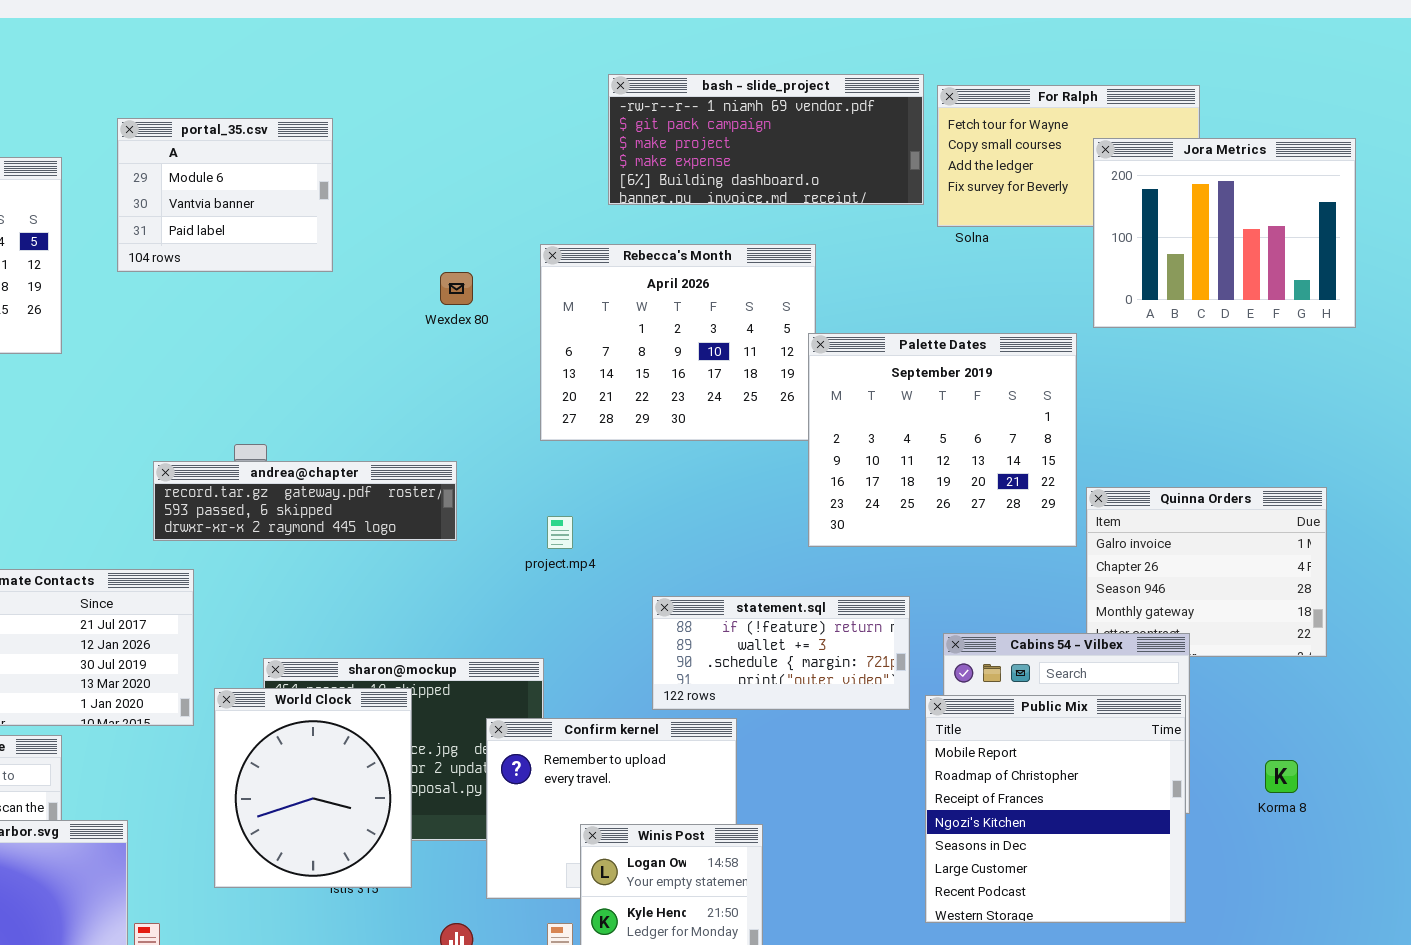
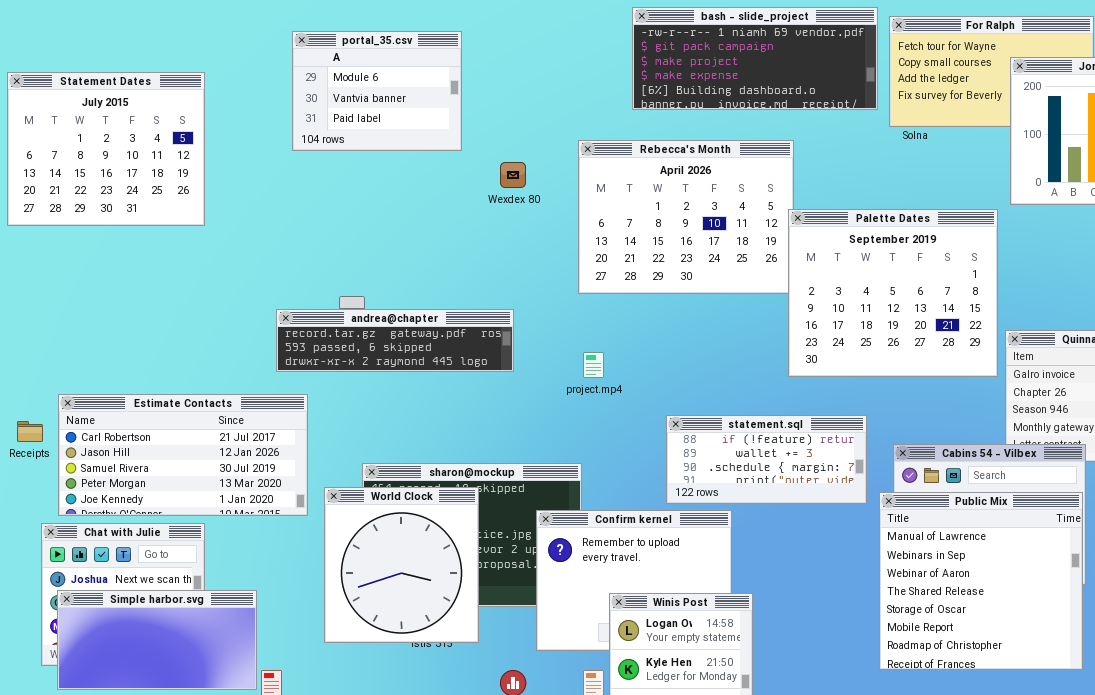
portal_35.csv: [117,118,333,272] -> [292,31,462,151], moved
Public Mix: [925,695,1186,923] -> [879,492,1083,670], scrolled up 5 rows

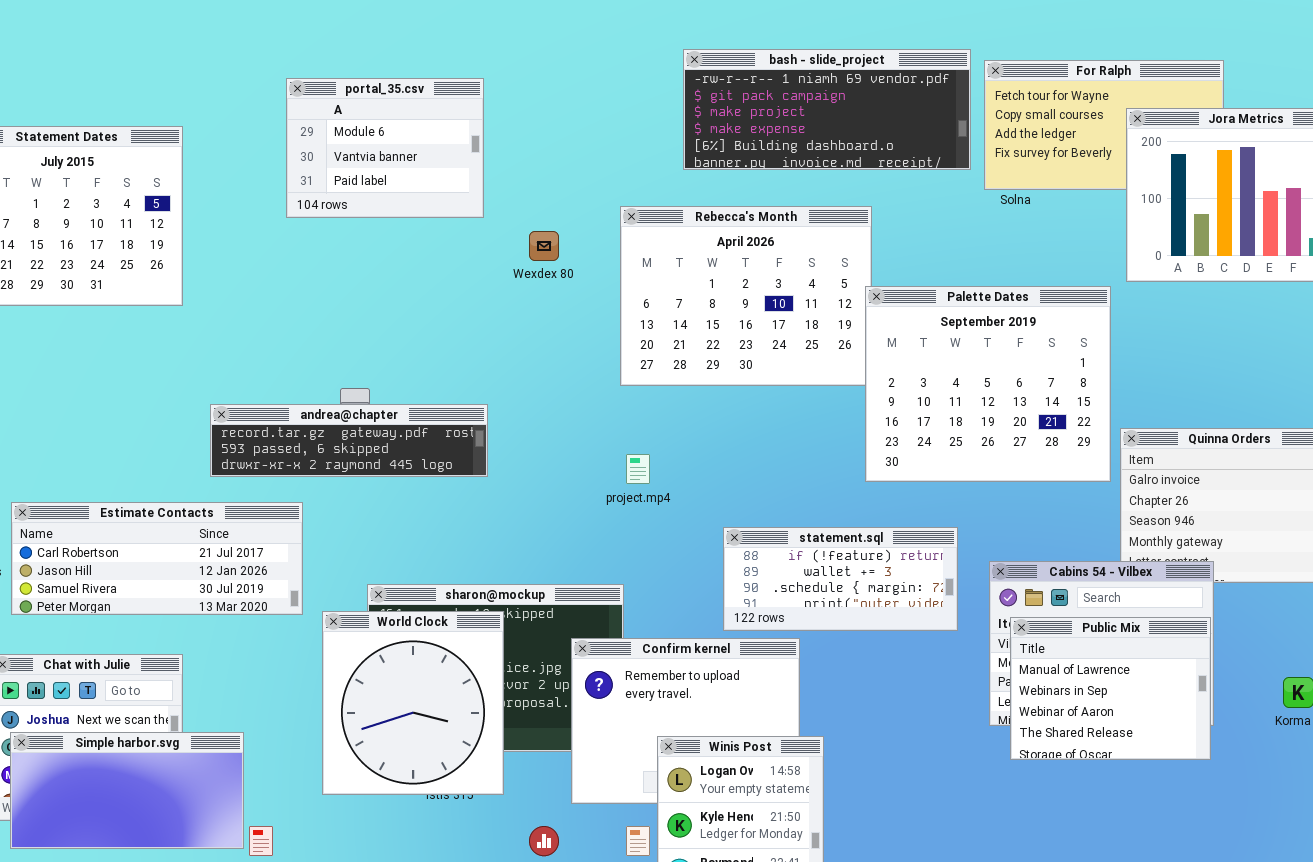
andrea@chapter: [276,309,514,372] -> [210,404,488,477], moved
Estimate Contacts: [58,394,308,516] -> [11,502,303,615], resized
Public Mix: [879,492,1083,670] -> [1010,617,1211,760], resized

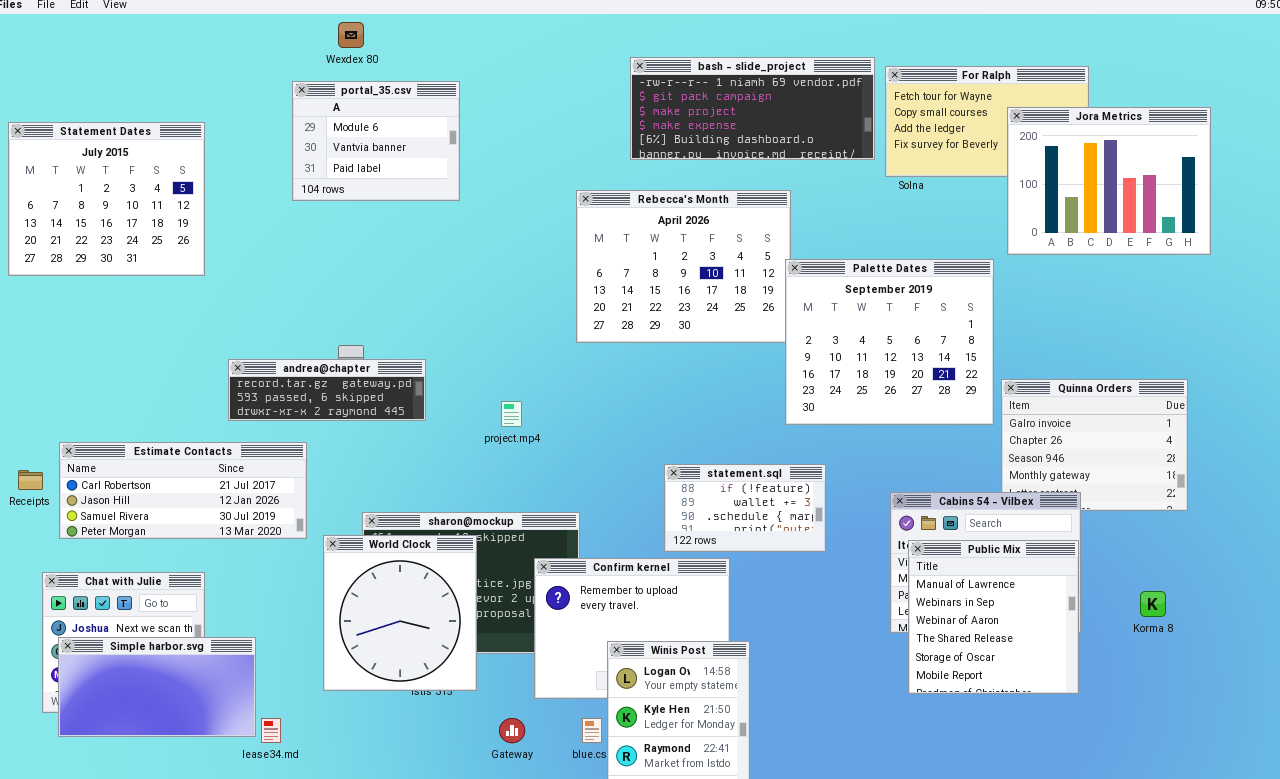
Wexdex 80: [529,231,559,261] -> [338,22,364,48], moved
andrea@chapter: [210,404,488,477] -> [228,359,426,421], resized
project.mp4: [626,454,650,484] -> [501,401,522,427], moved
statement.sql: [723,527,958,631] -> [664,464,826,552], resized
Public Mix: [1010,617,1211,760] -> [908,540,1079,694], resized

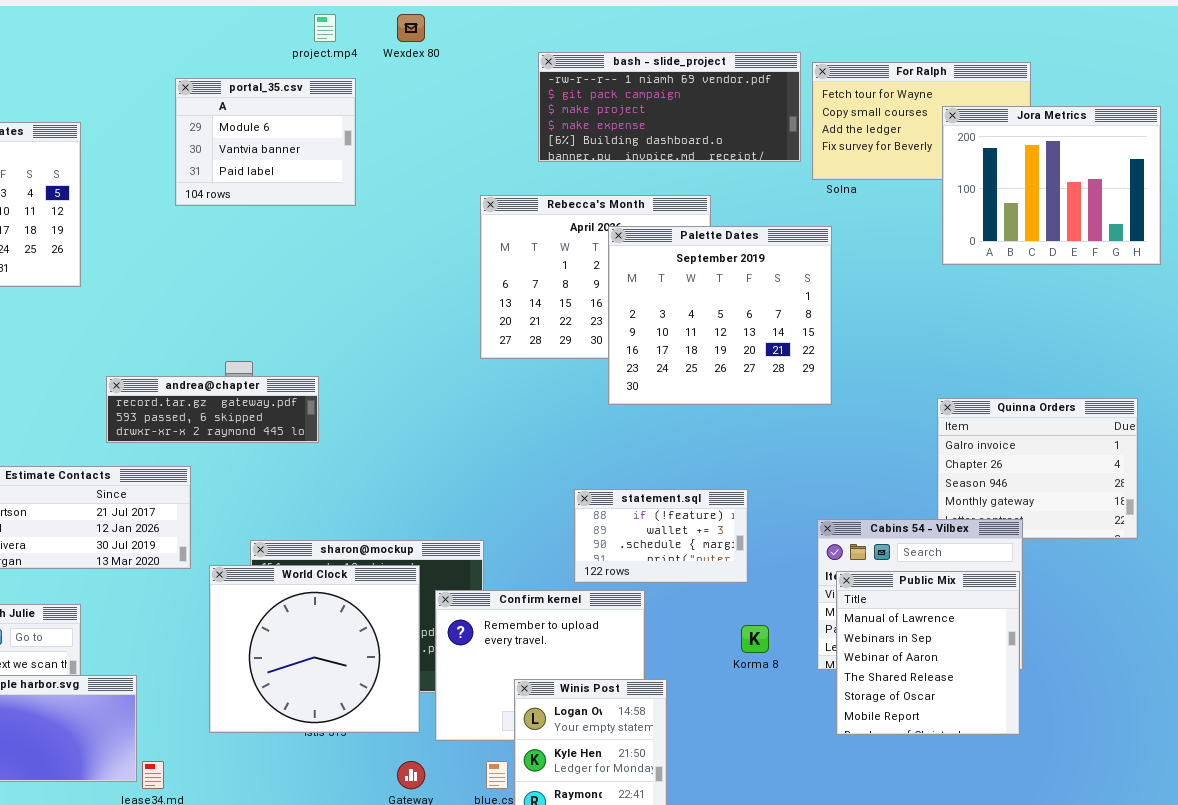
Wexdex 80: [338,22,364,48] -> [397,14,425,42], moved
Palette Dates: [785,259,994,425] -> [608,226,832,405], moved
project.mp4: [501,401,522,427] -> [314,14,336,42], moved
World Clock: [323,535,477,691] -> [209,565,420,733], resized
Korma 8: [1140,591,1166,617] -> [741,625,769,653], moved

